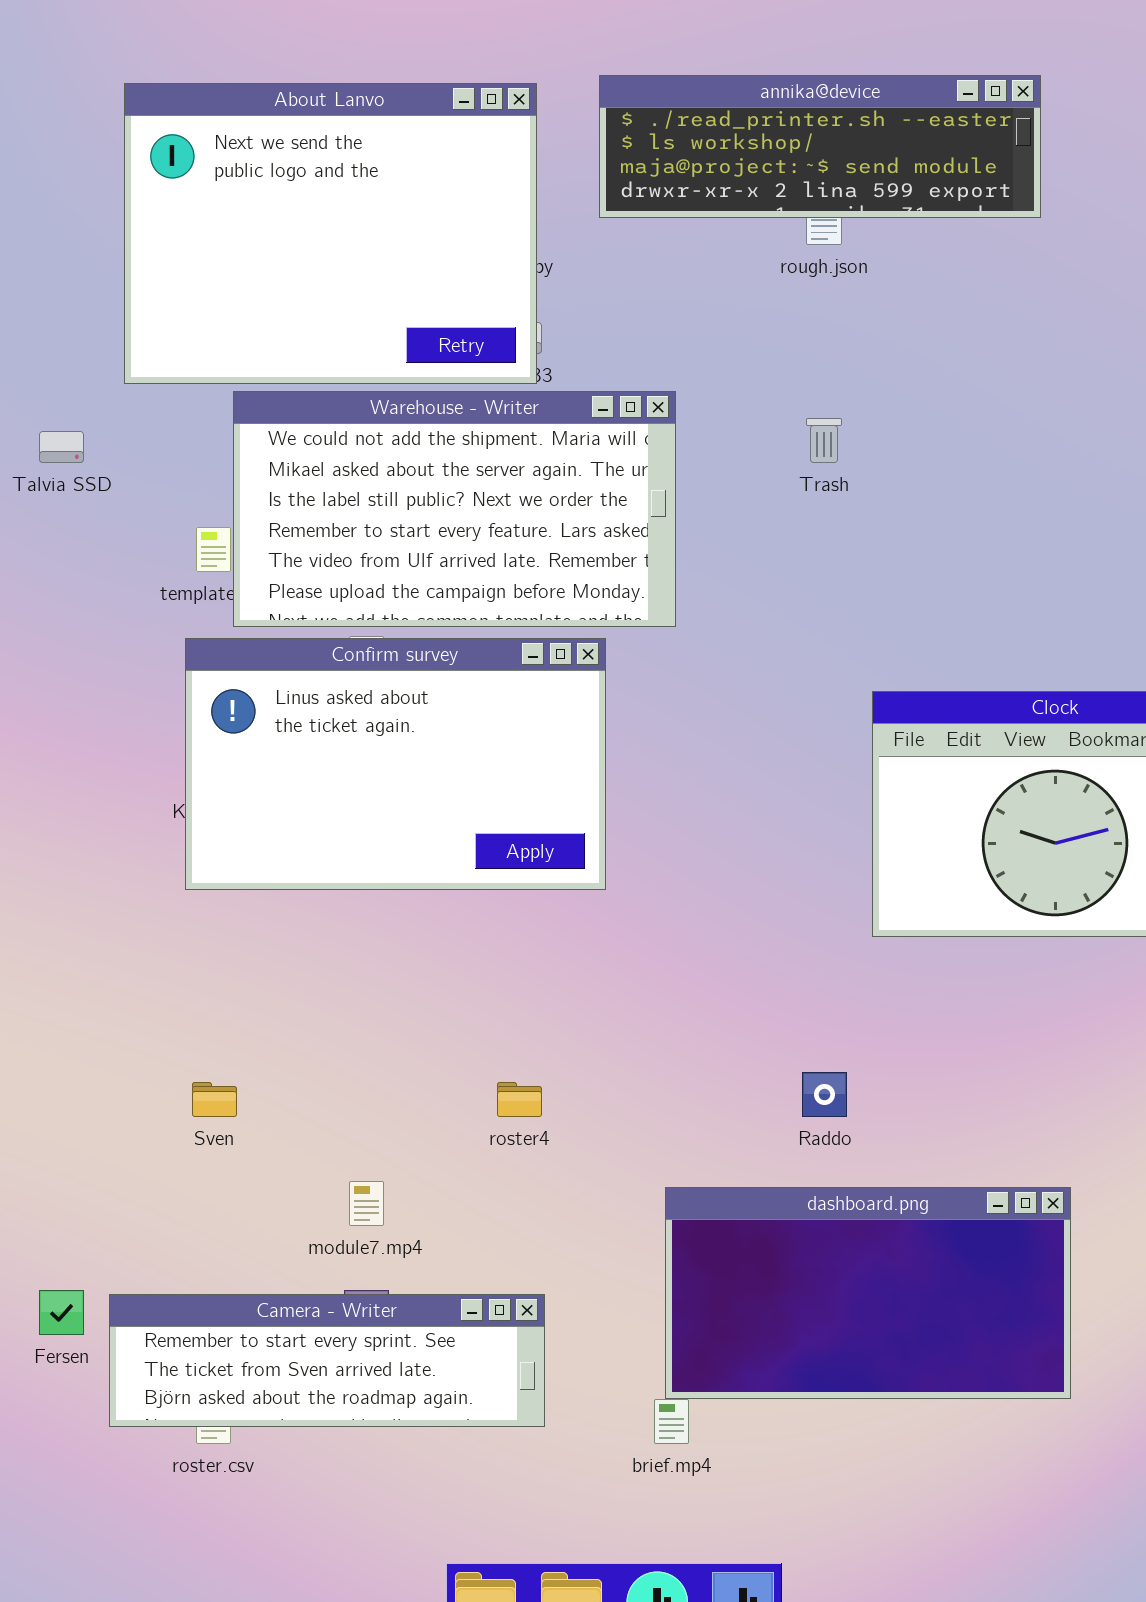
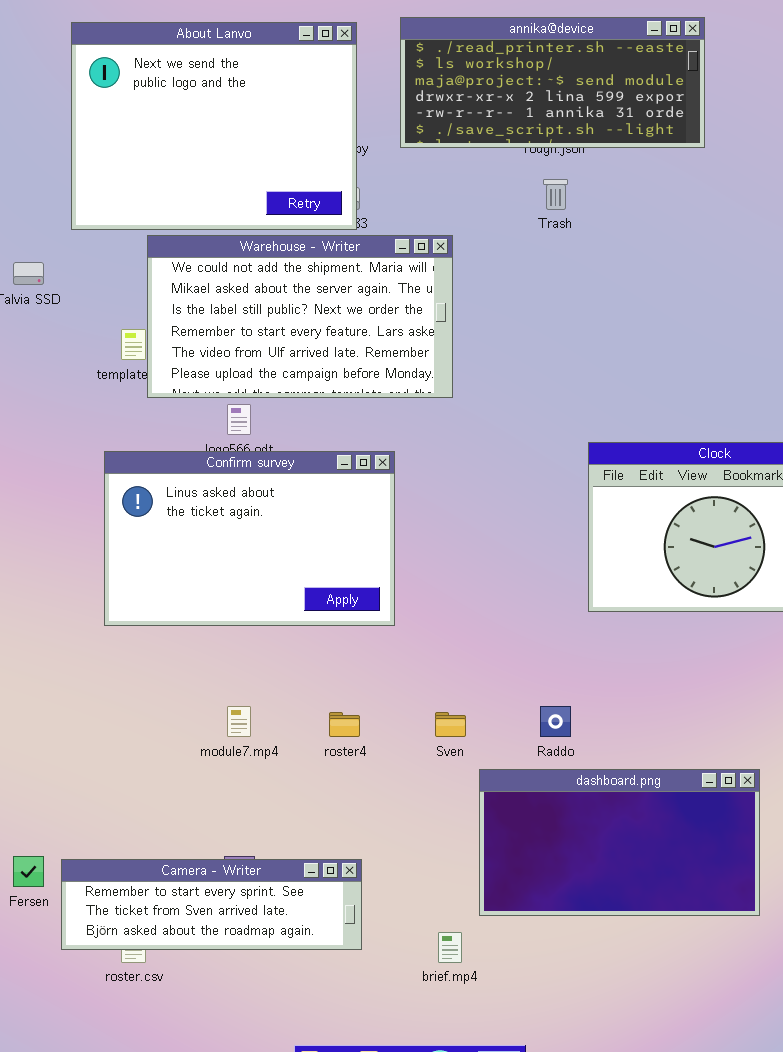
annika@device: [599,75,1041,218] -> [400,17,705,148], resized
Trash: [806,418,842,463] -> [543,179,568,210], moved
Confirm survey: [185,638,606,890] -> [104,451,395,626], moved
Sven: [192,1082,237,1117] -> [435,712,466,737], moved
module7.mp4: [349,1181,384,1226] -> [227,706,251,737], moved
dashboard.png: [665,1187,1071,1399] -> [479,769,760,916], moved

